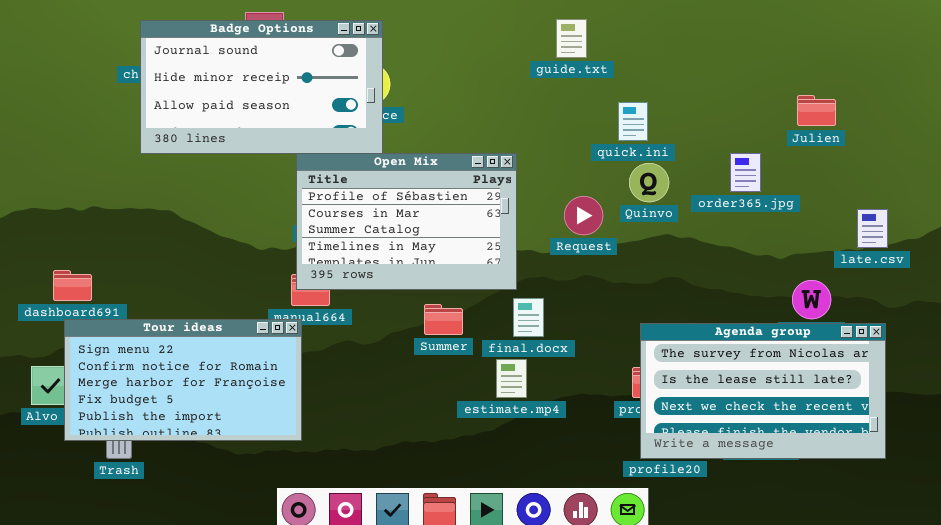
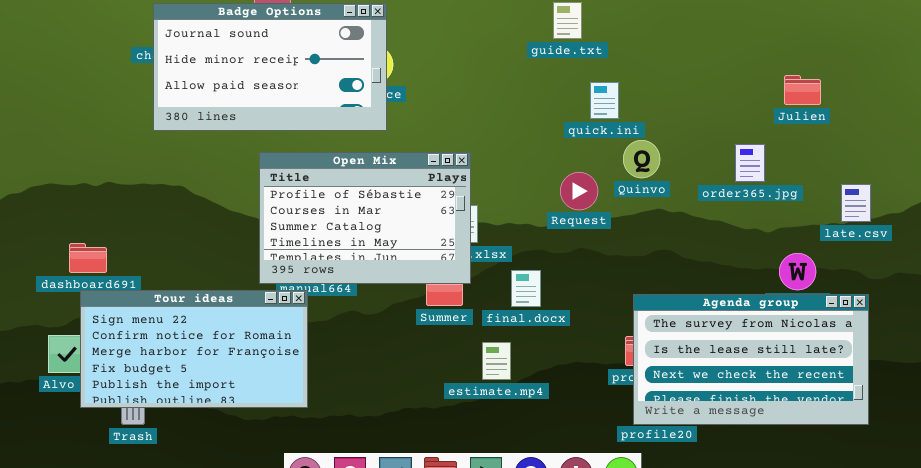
quick.ini: [618,102,648,141] -> [590,82,619,119], moved
Open Mix: [296,153,517,290] -> [259,152,471,284], moved
order365.jpg: [730,153,761,192] -> [735,144,765,182], moved
estimate.mp4: [496,359,527,398] -> [482,342,511,380], moved

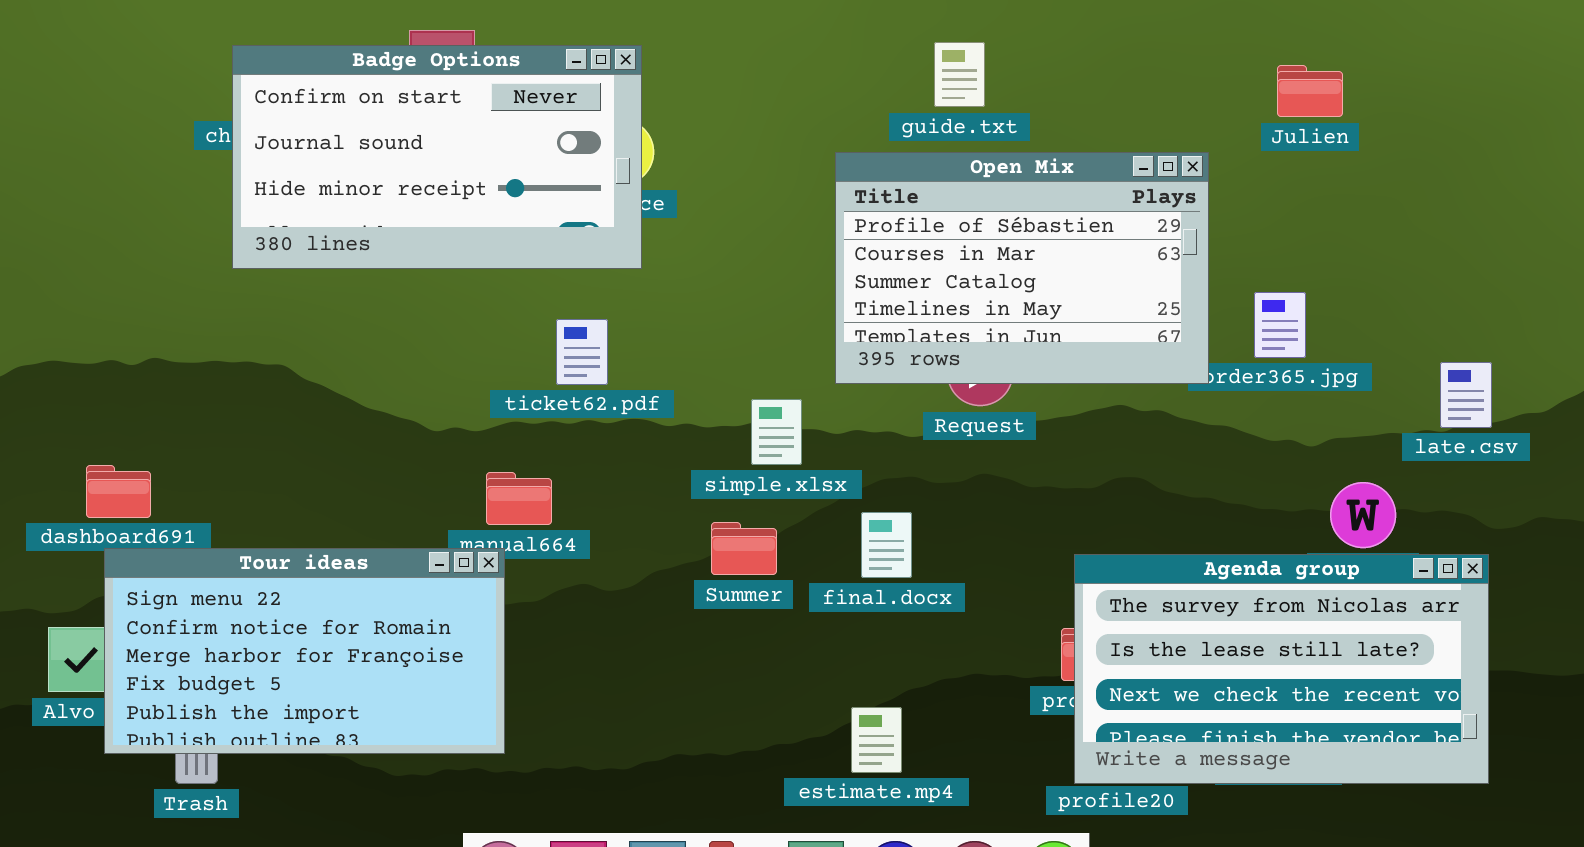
Badge Options: [153,3,387,131] -> [232,45,642,269], scrolled up 1 row
Julien: [784,75,821,105] -> [1277,65,1343,117], moved
Open Mix: [259,152,471,284] -> [835,152,1209,384], moved
estimate.mp4: [482,342,511,380] -> [851,707,902,773], moved

